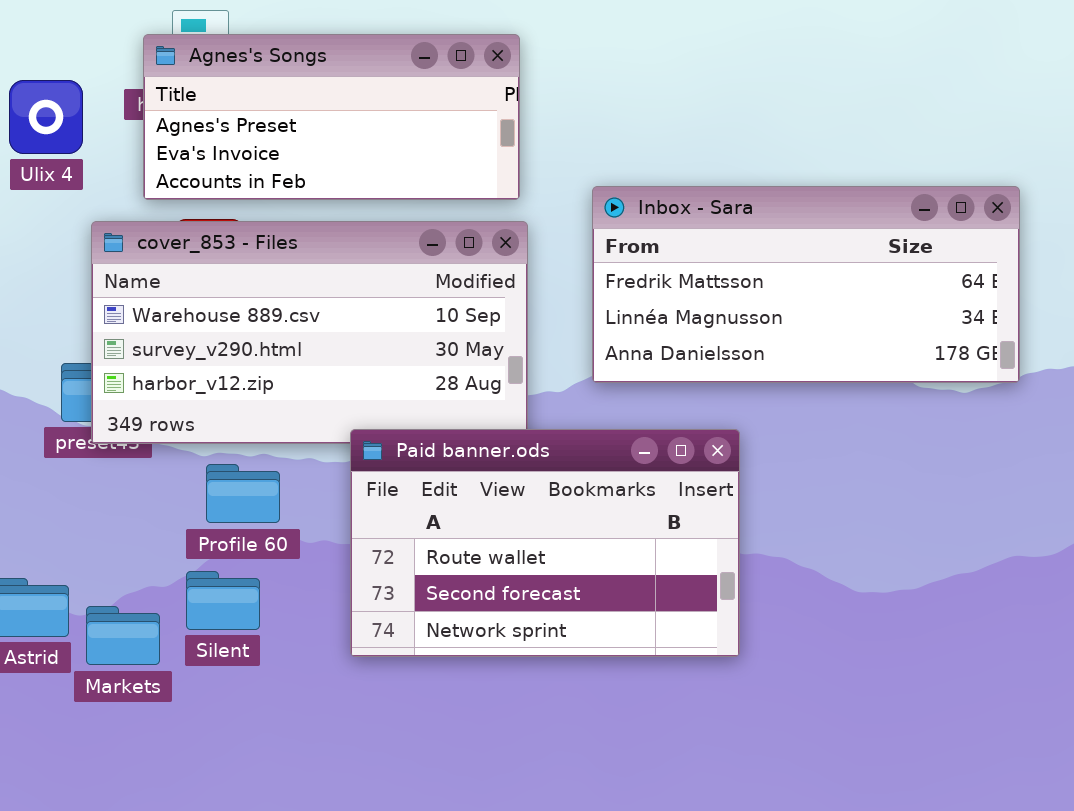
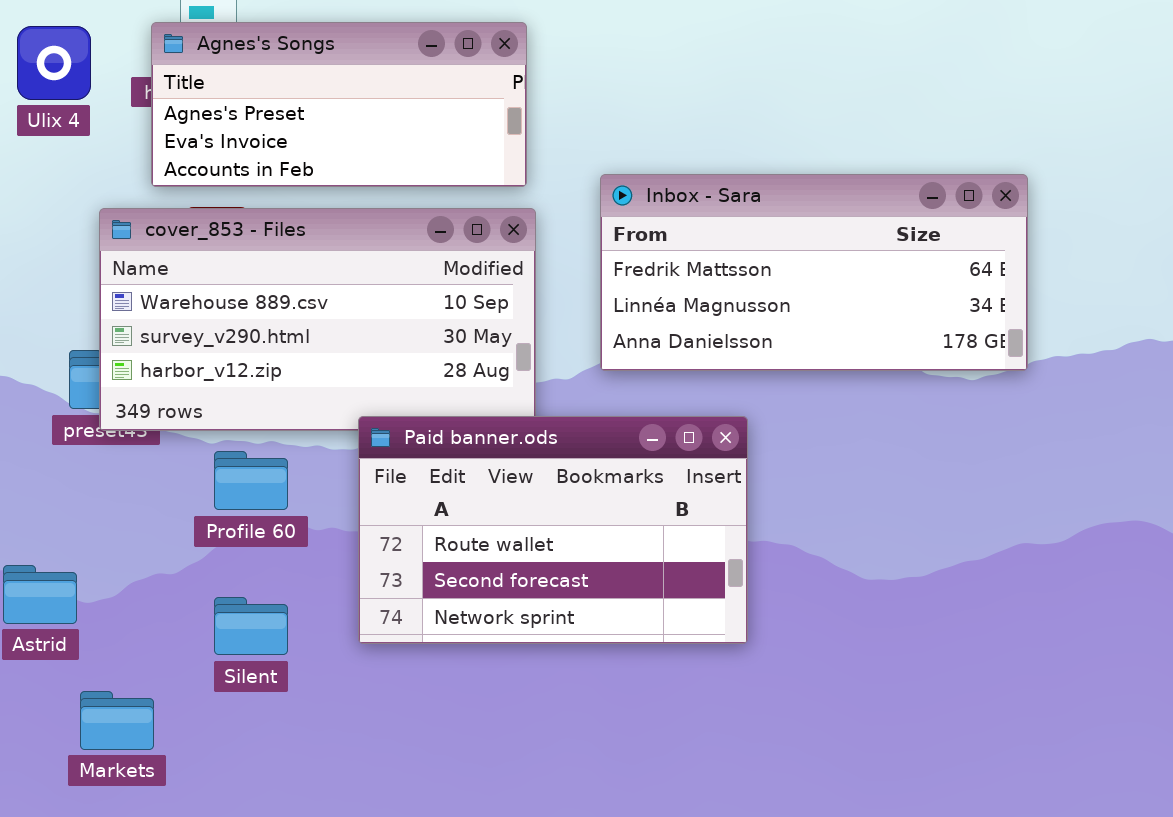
Ulix 4: [9,80,83,154] -> [17,26,91,100], moved
Silent: [186,571,260,630] -> [214,597,288,655], moved
Markets: [86,606,160,665] -> [80,691,154,750], moved

